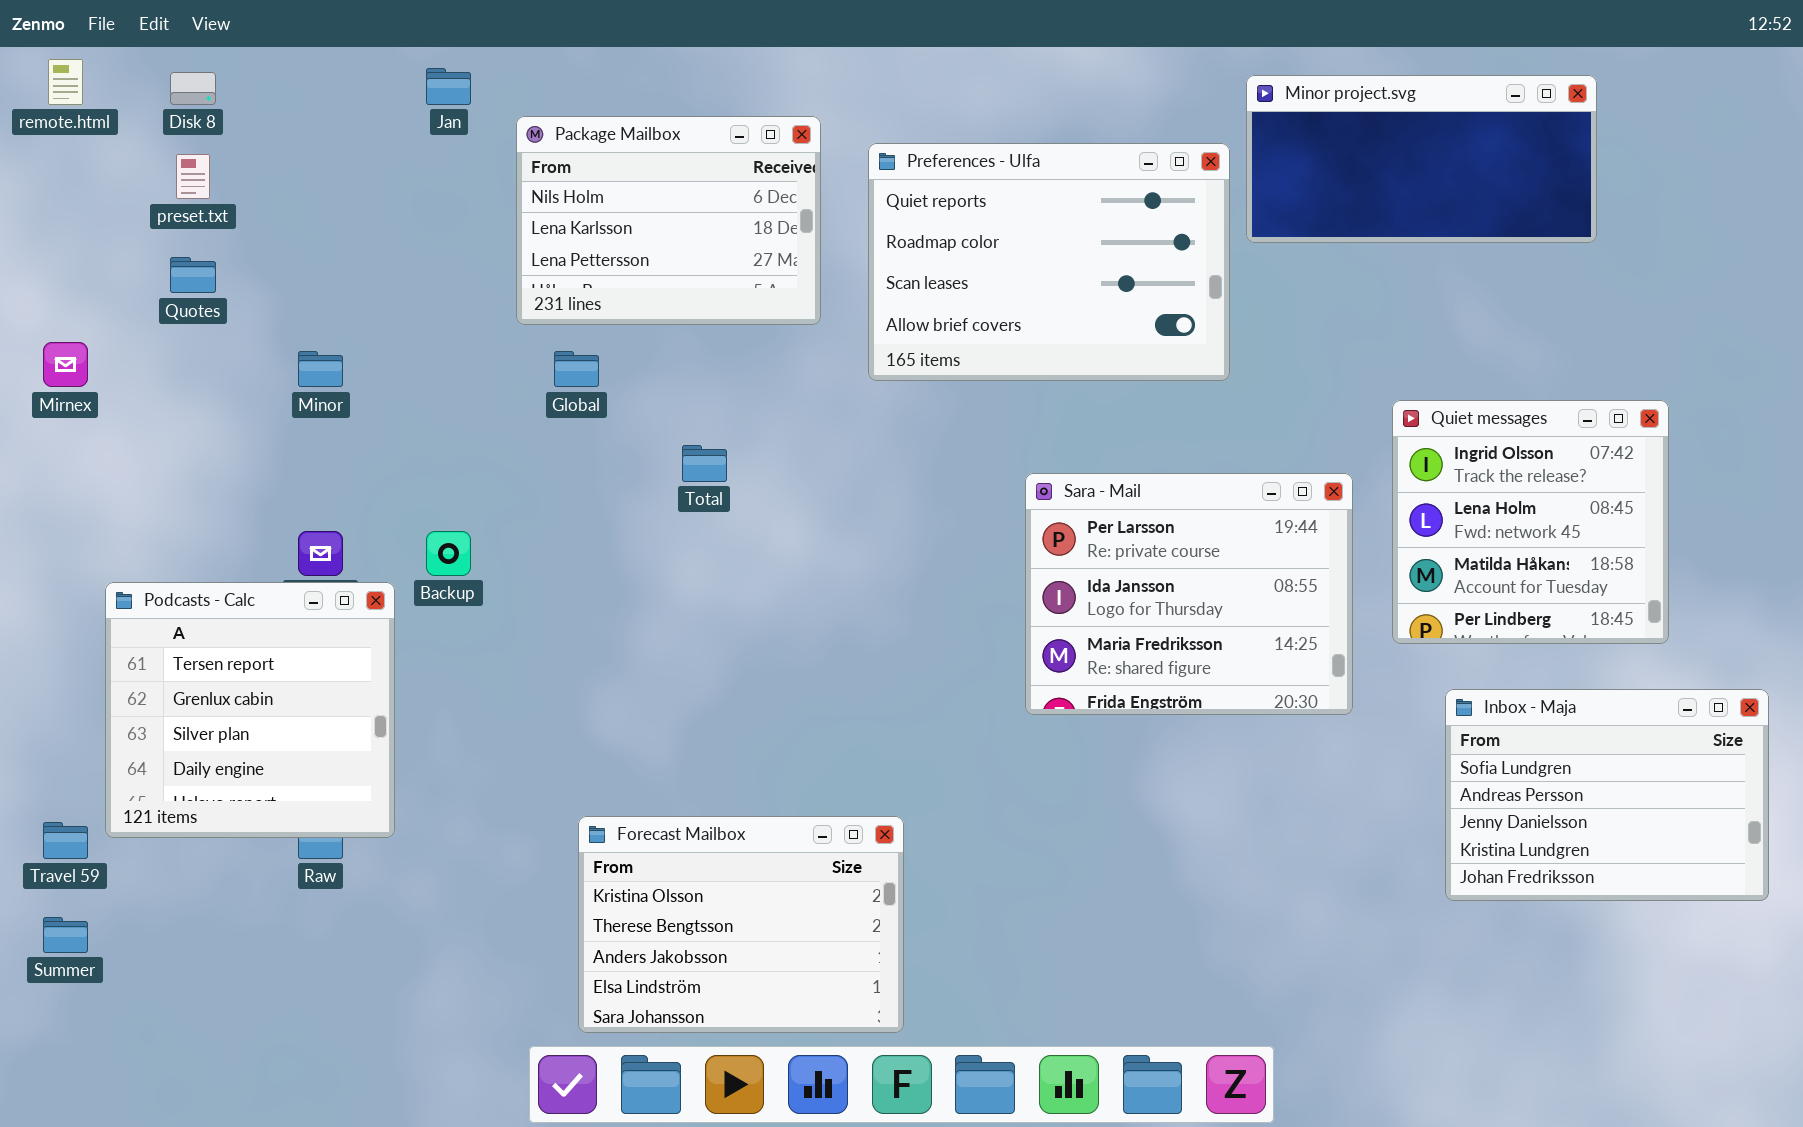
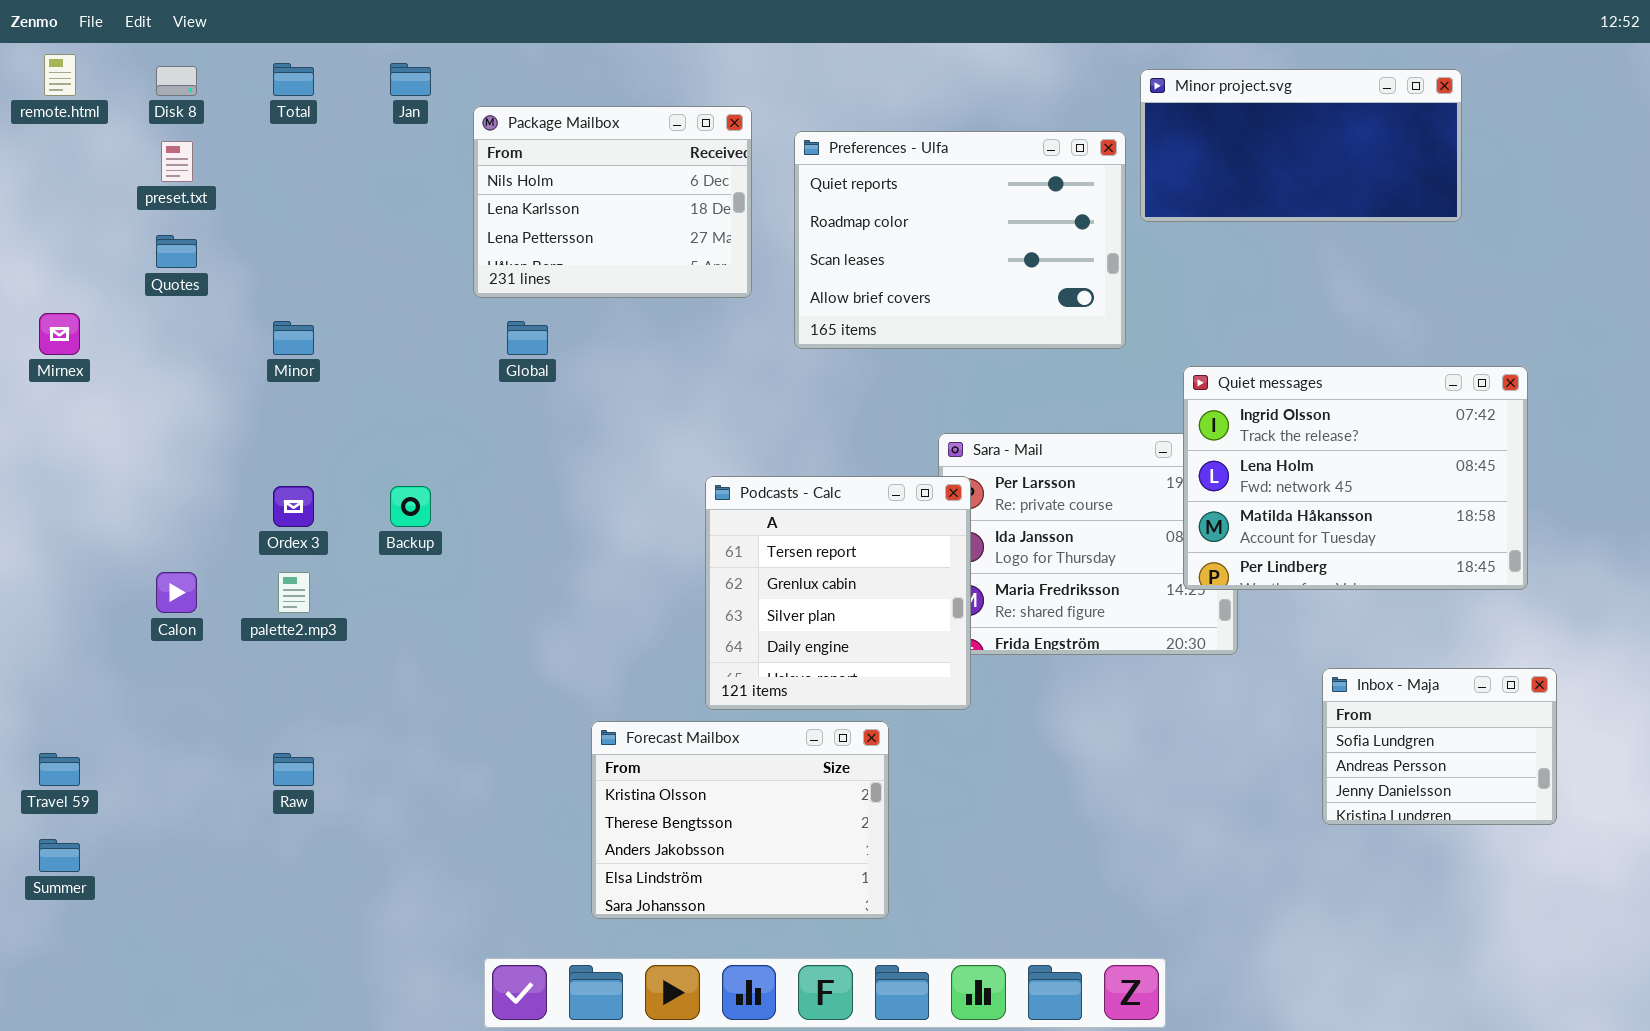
Quiet messages: [1392,400,1669,644] -> [1183,366,1528,590], resized
Total: [682,445,727,482] -> [273,63,314,96], moved
Podcasts - Calc: [105,582,395,838] -> [705,476,971,710], moved
Inbox - Maja: [1445,689,1769,901] -> [1322,668,1557,825], resized
Forecast Mailbox: [578,816,904,1033] -> [591,721,889,919], moved

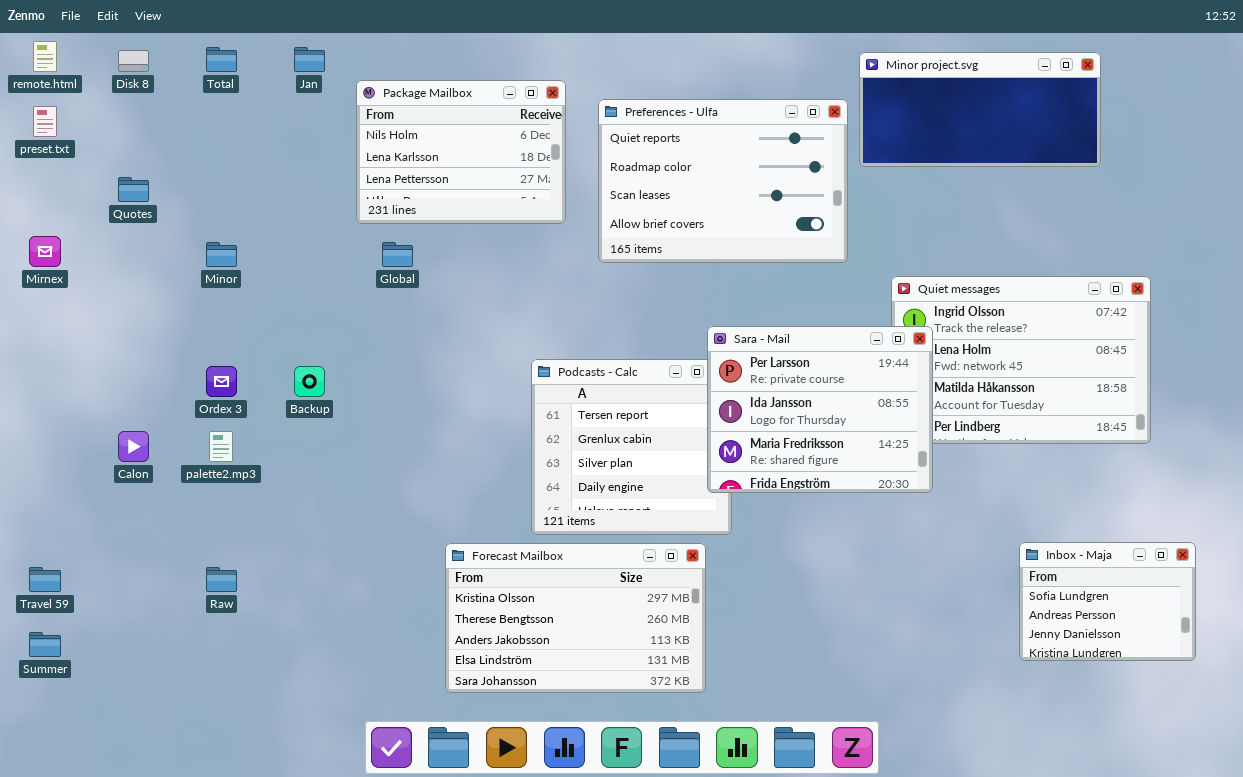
preset.txt: [161,141,193,182] -> [33,106,57,137], moved
Sara - Mail: [938,433,1238,655] -> [707,326,933,493], raised
Inbox - Maja: [1322,668,1557,825] -> [1019,542,1196,661], moved
Forecast Mailbox: [591,721,889,919] -> [445,543,706,693], resized

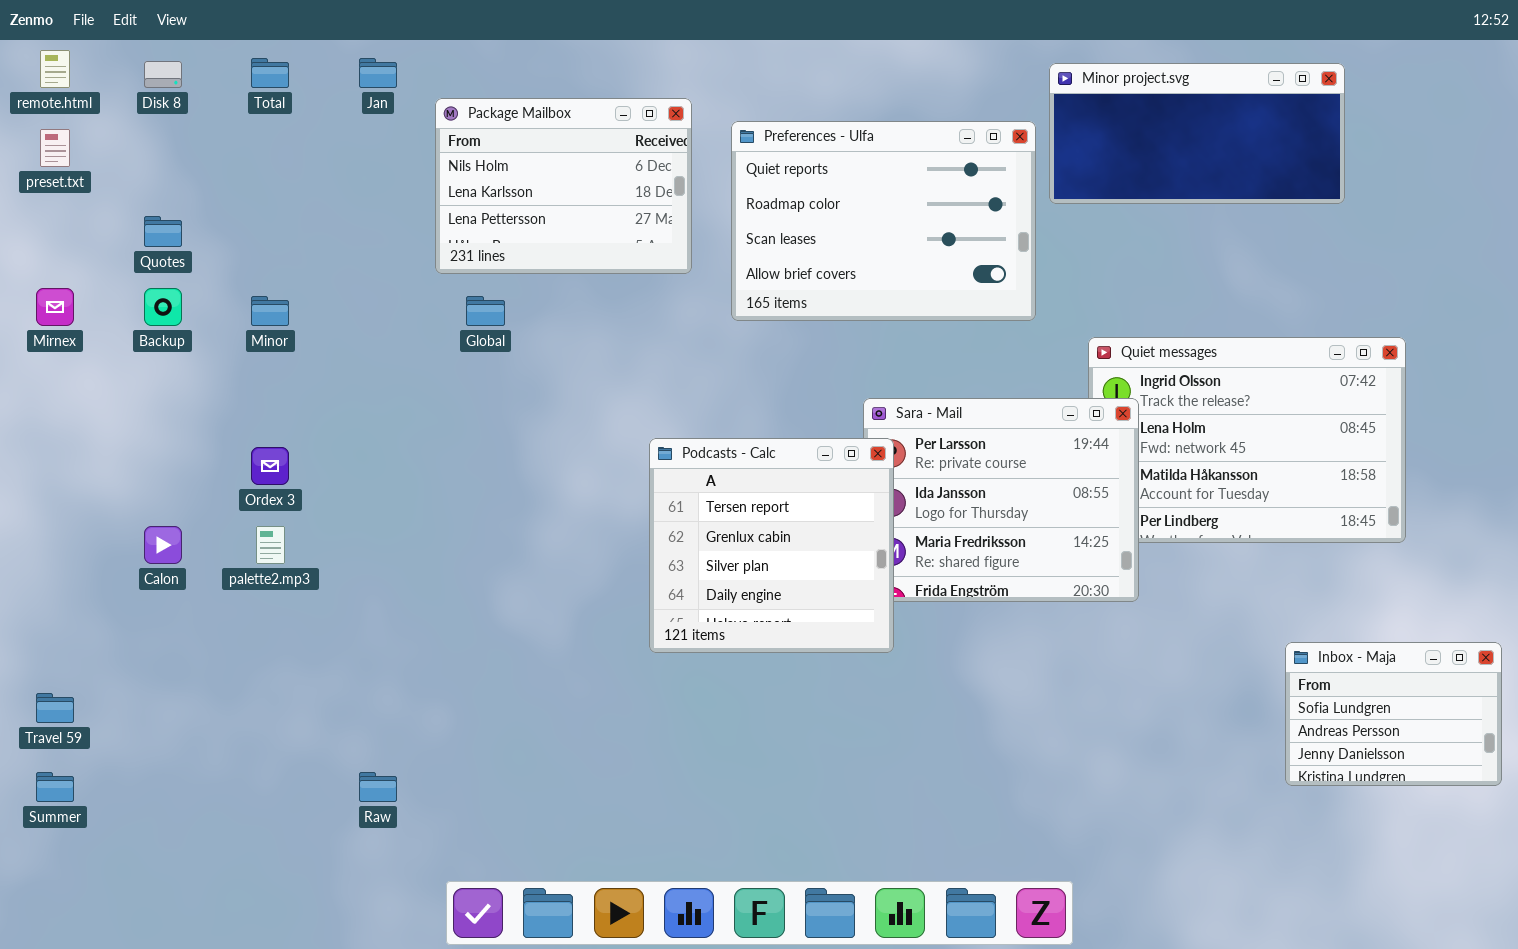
Podcasts - Calc: [531,359,732,535] -> [649,438,894,653], raised
Backup: [294,366,325,397] -> [144,288,182,326], moved
Inbox - Maja: [1019,542,1196,661] -> [1285,642,1502,786], moved
Forecast Mailbox: [445,543,706,693] -> none, closed
Raw: [206,567,237,592] -> [359,772,397,802], moved

